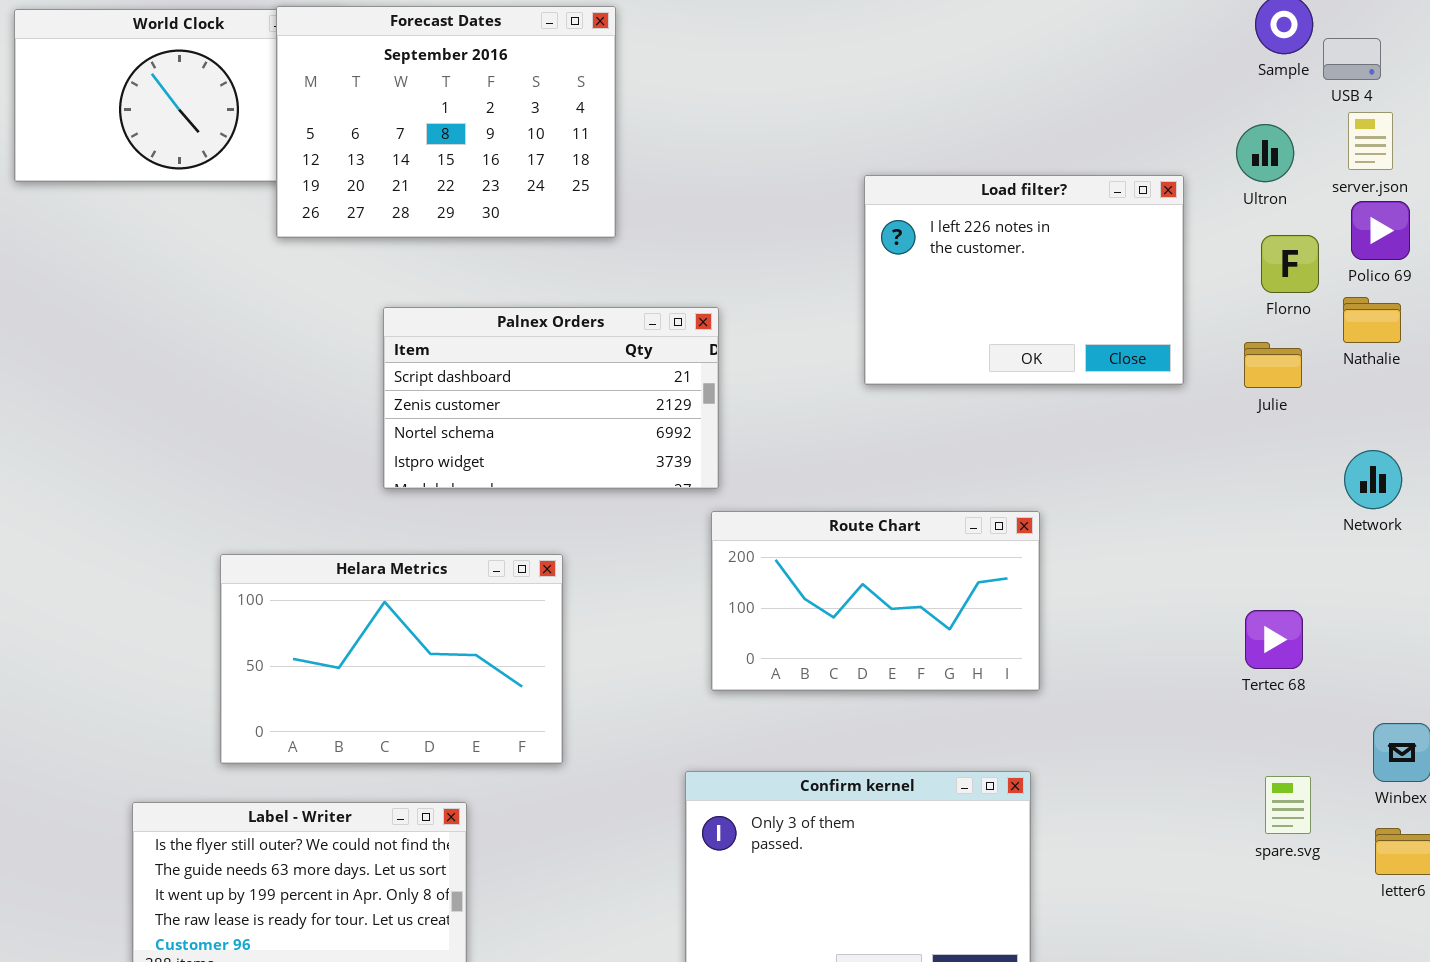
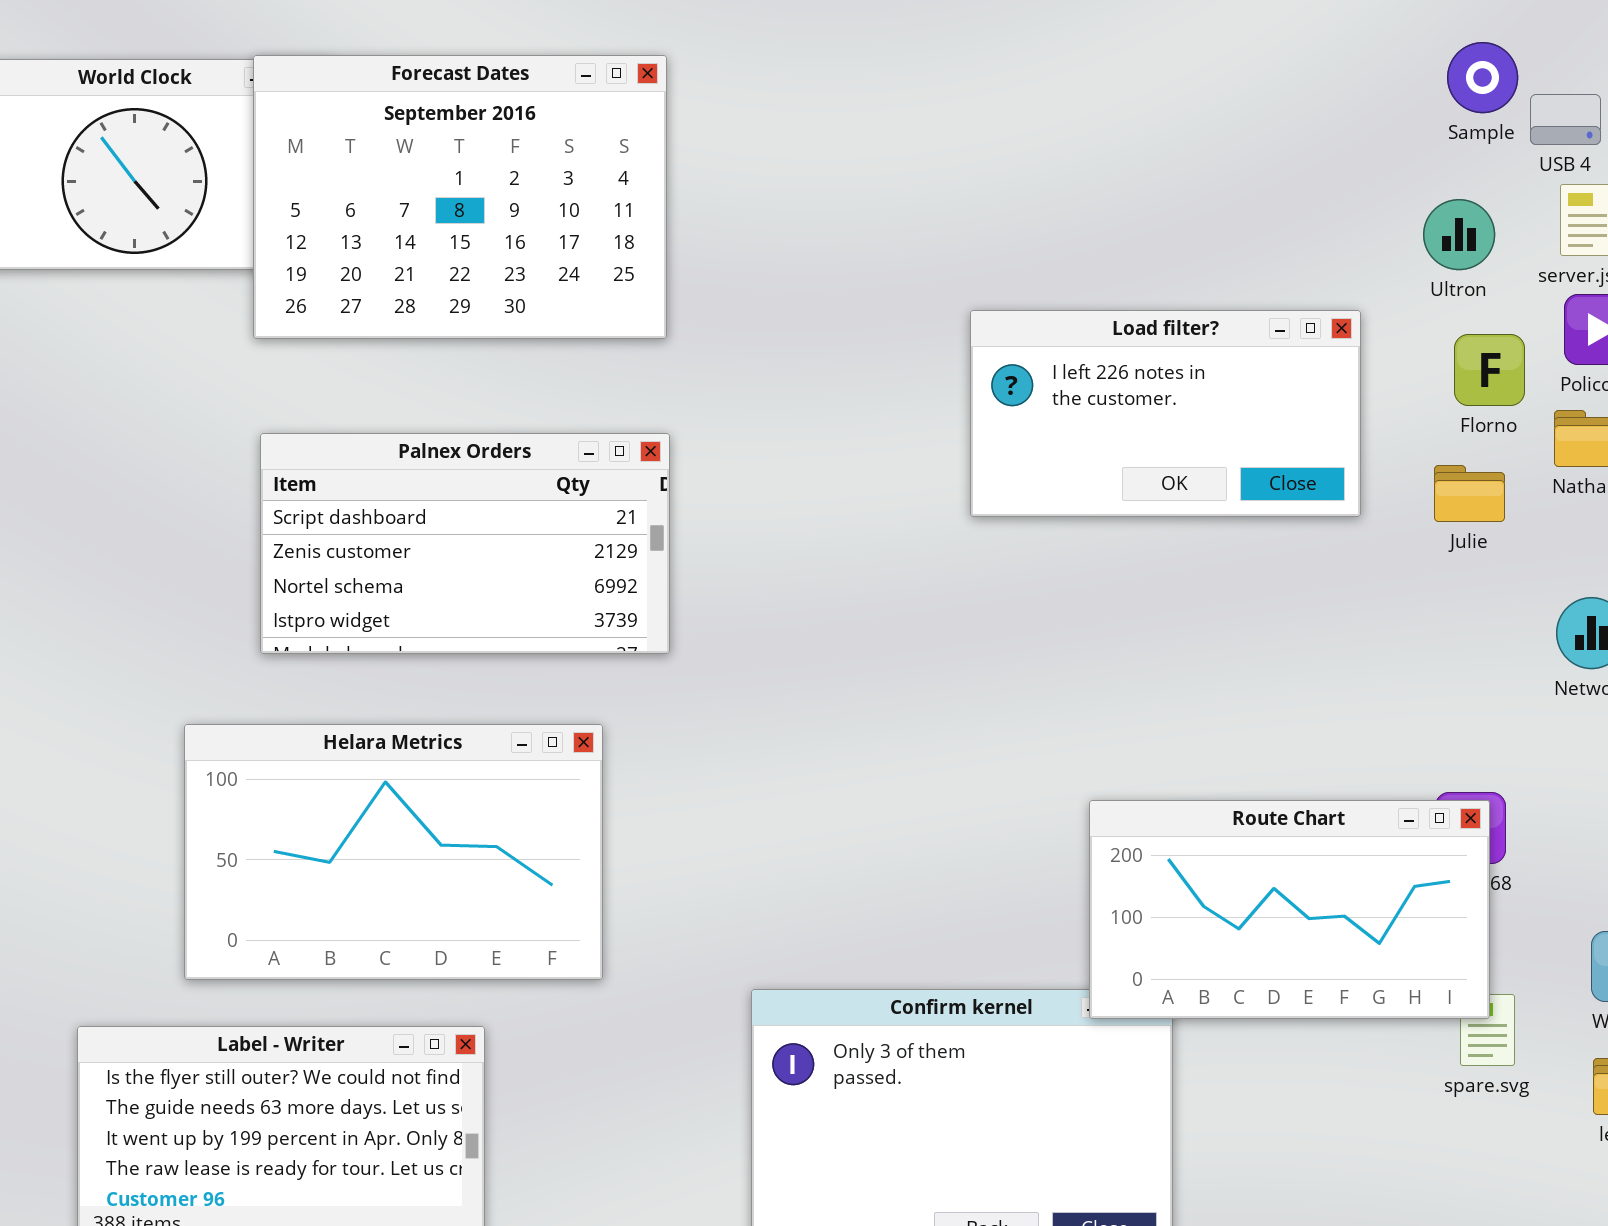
Load filter?: [864,175,1184,385] -> [970,310,1361,517], resized
Palnex Orders: [383,307,719,489] -> [260,433,670,654], moved
Route Chart: [711,511,1040,691] -> [1089,800,1490,1019], moved

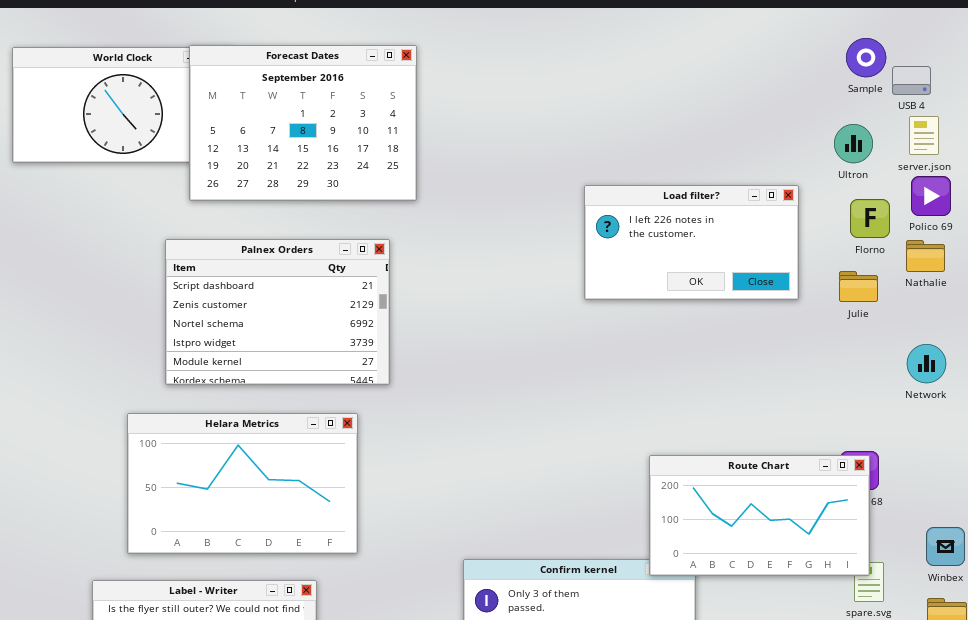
Palnex Orders: [260,433,670,654] -> [165,239,390,385], moved, resized
Helara Metrics: [184,724,603,980] -> [127,413,358,554], moved

